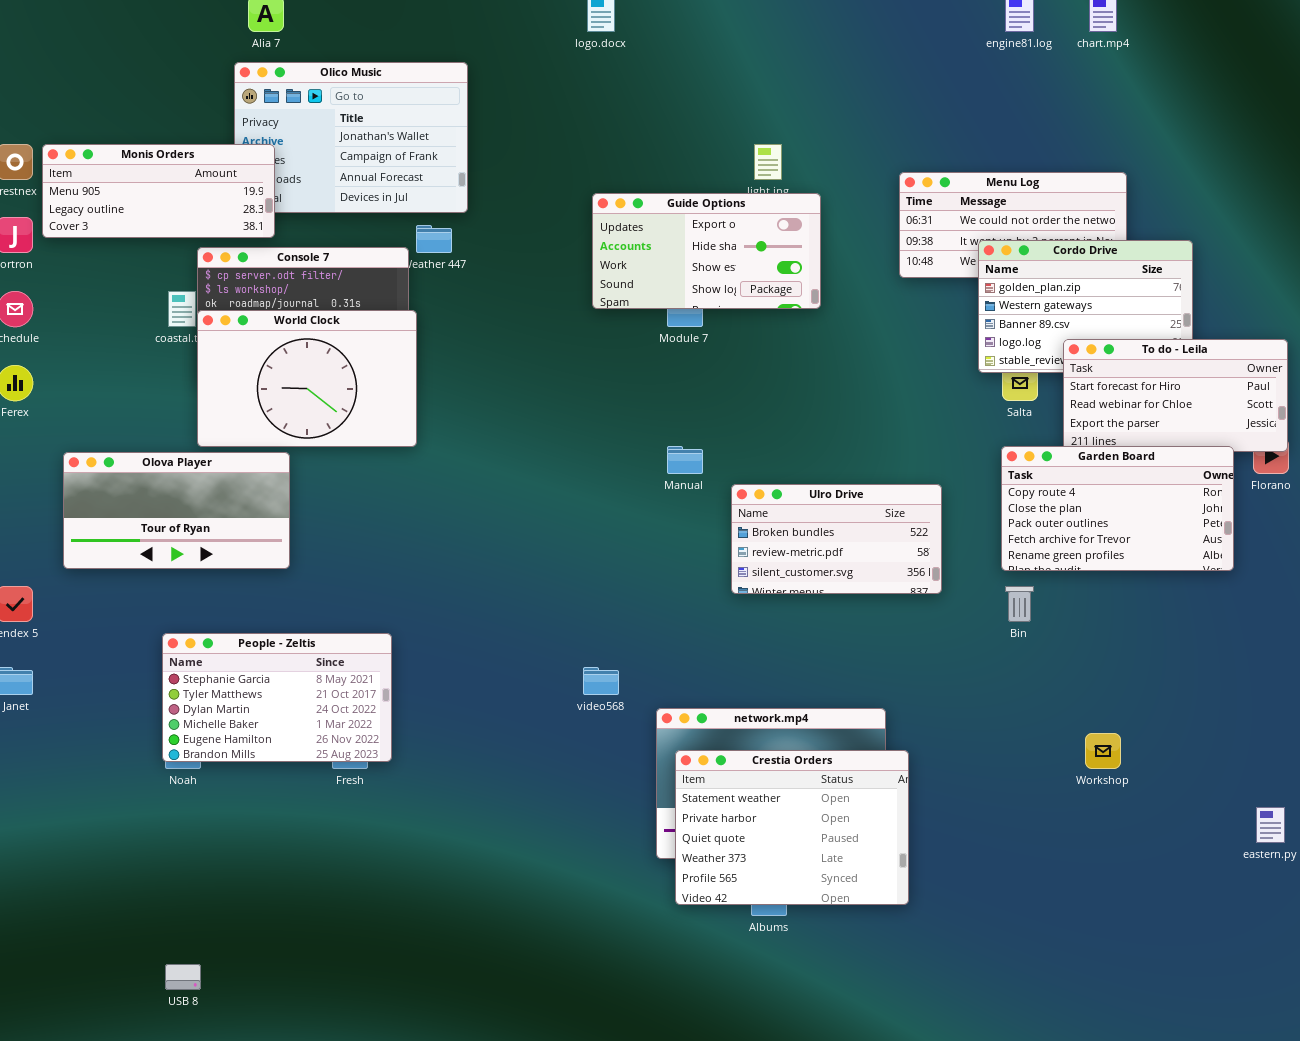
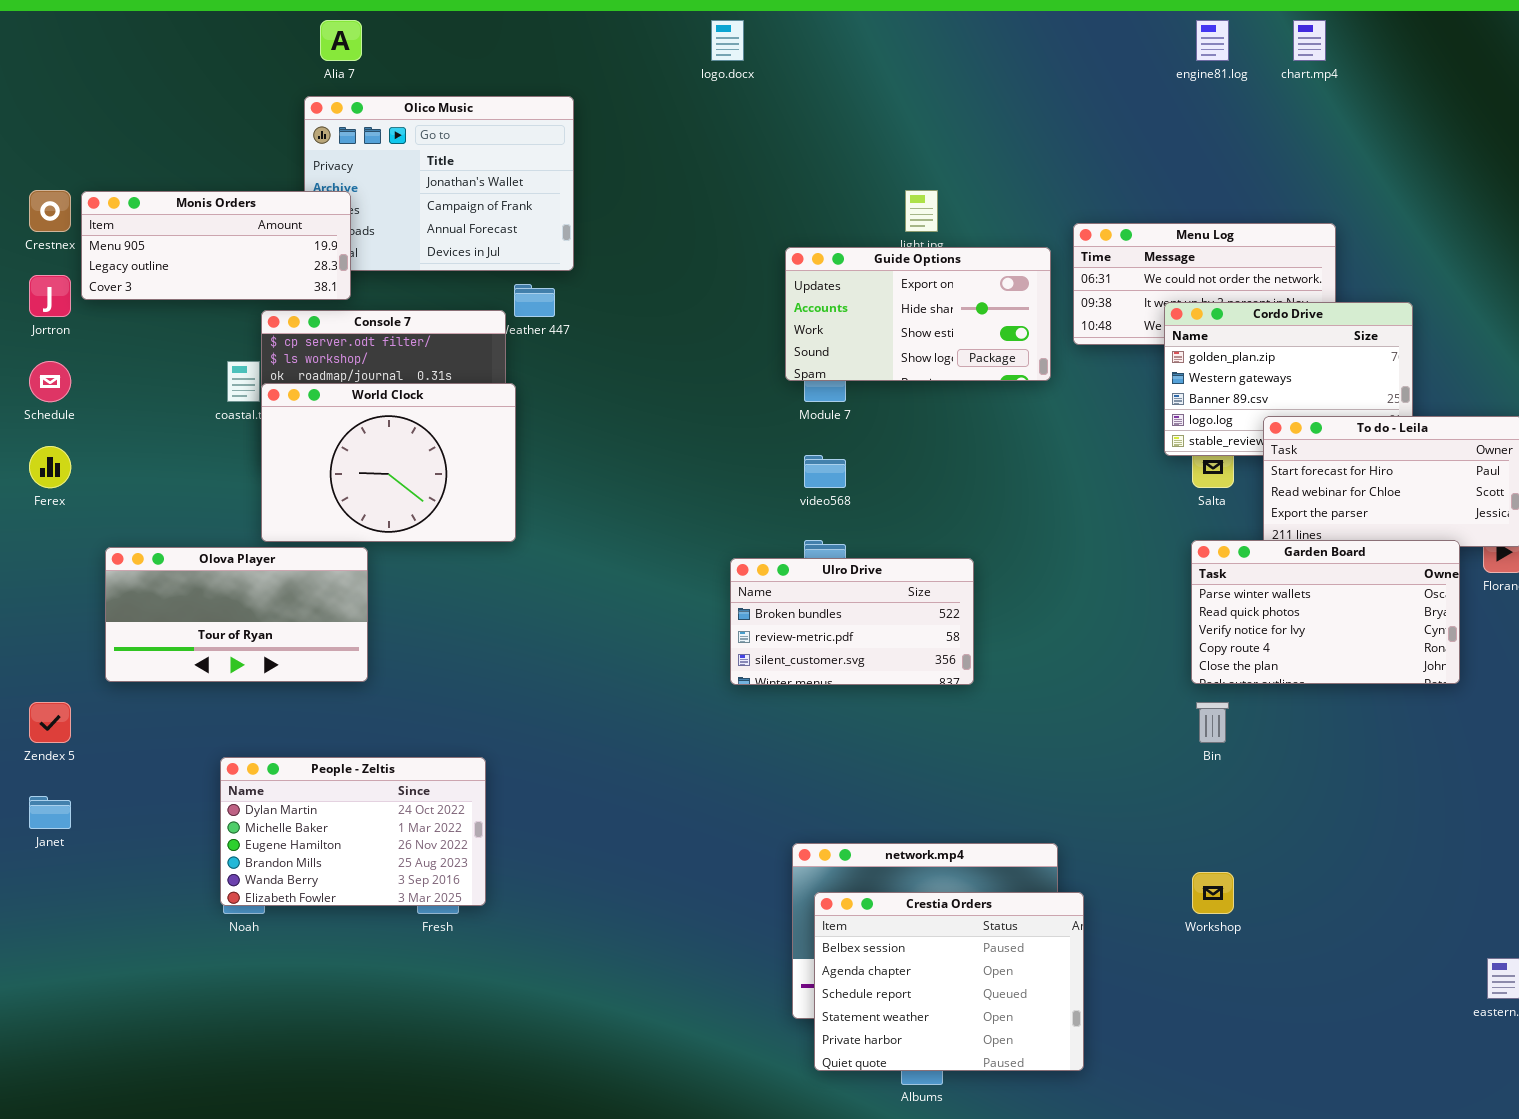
Guide Options: [592,193,821,309] -> [785,247,1051,381], moved
Garden Board: [1001,446,1234,571] -> [1191,540,1460,684], scrolled up 3 rows
Ulro Drive: [731,484,942,594] -> [730,558,974,685], moved
People - Zeltis: [162,633,392,762] -> [220,757,486,906], scrolled down 2 rows
video568: [583,667,619,695] -> [804,455,846,488], moved
Workshop: [1085,733,1121,769] -> [1192,872,1234,914], moved
Crestia Orders: [675,750,909,905] -> [814,892,1084,1071], scrolled up 3 rows

